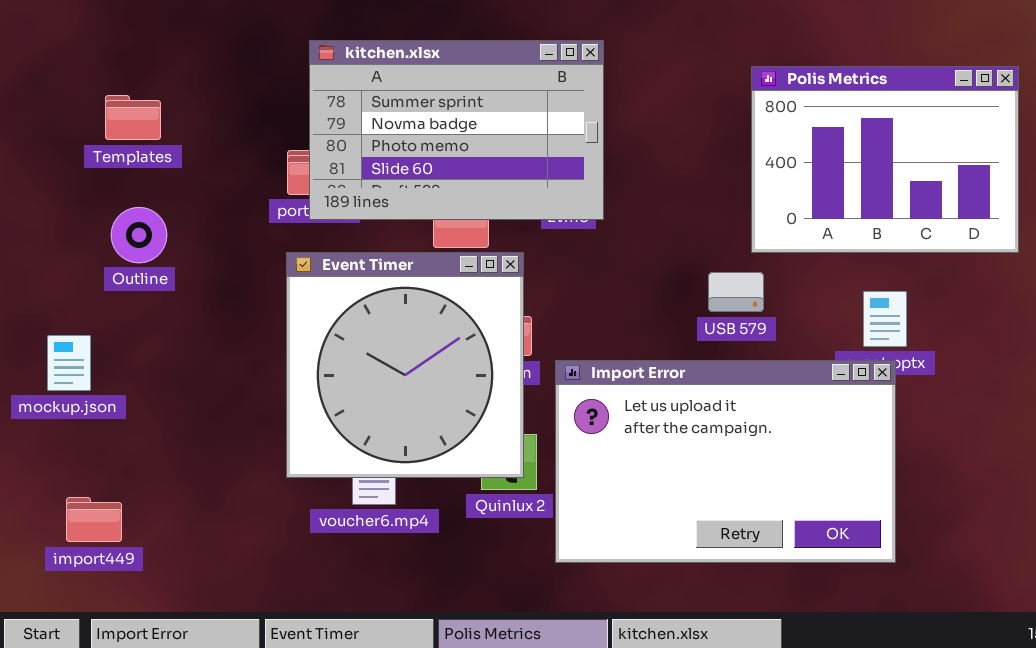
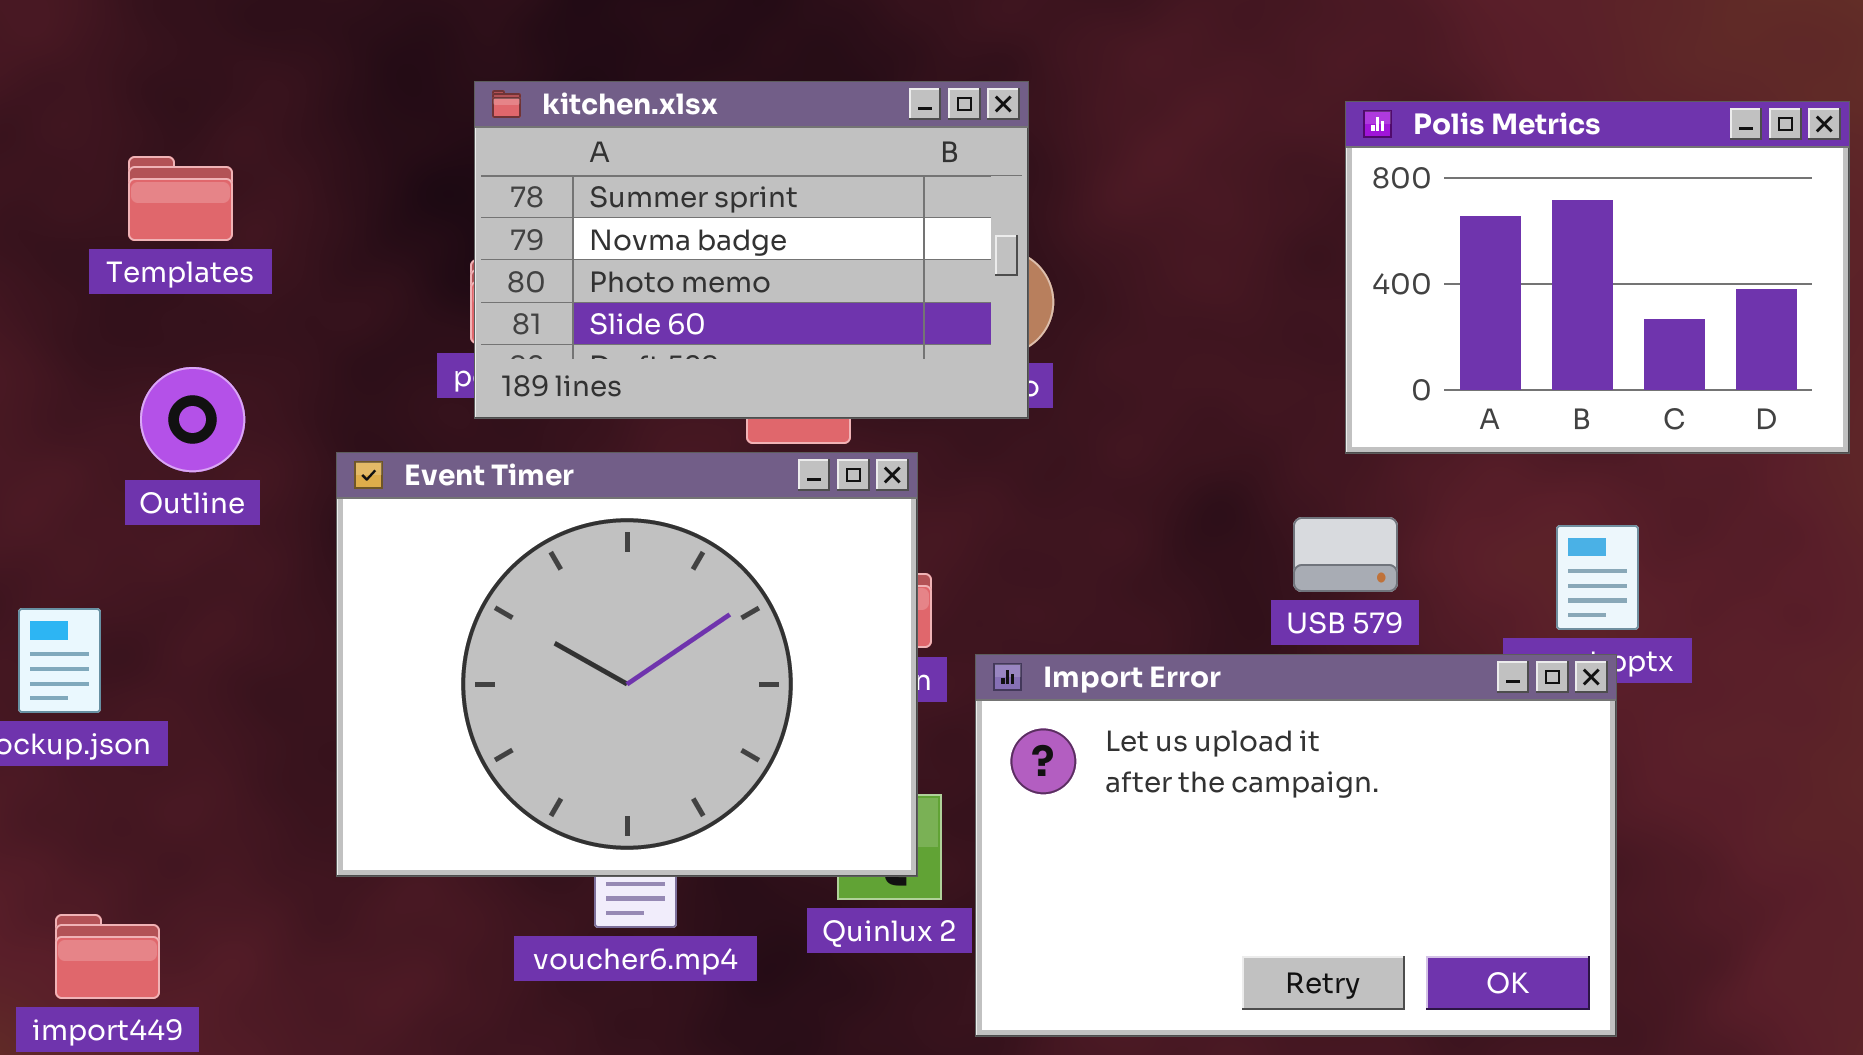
kitchen.xlsx: [309,40,604,220] -> [474,81,1029,419], moved
Event Timer: [286,252,524,478] -> [336,452,918,877], resized
USB 579: [708,272,764,312] -> [1293,517,1398,592], moved

